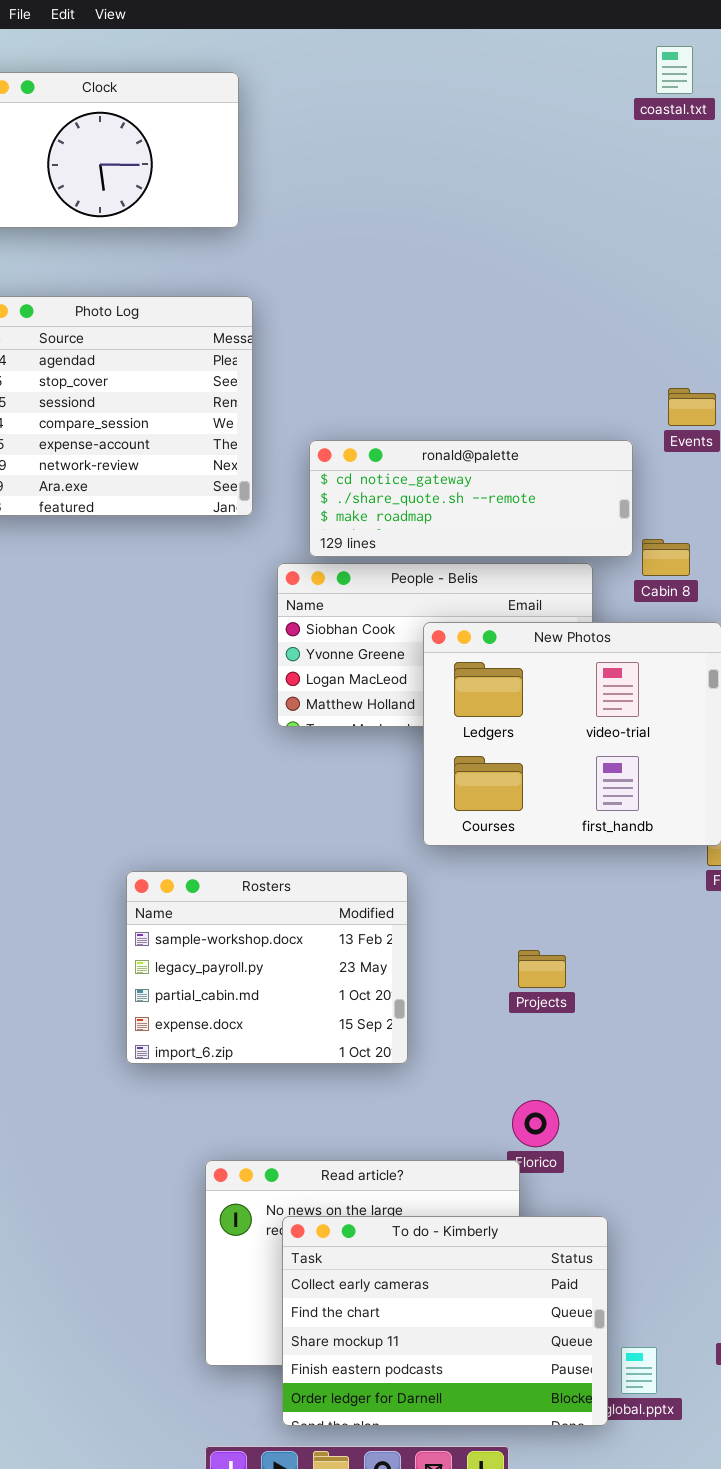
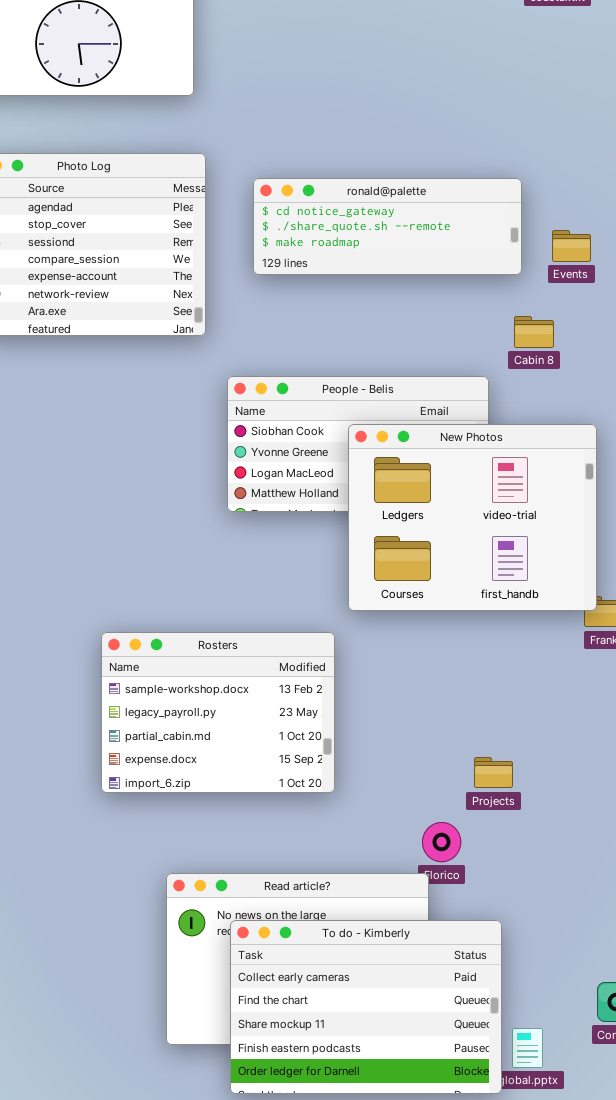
ronald@palette: [309,440,633,557] -> [253,178,522,275], moved
Cabin 8: [642,539,690,576] -> [514,316,554,348], moved
Projects: [518,950,566,988] -> [474,757,513,788], moved

